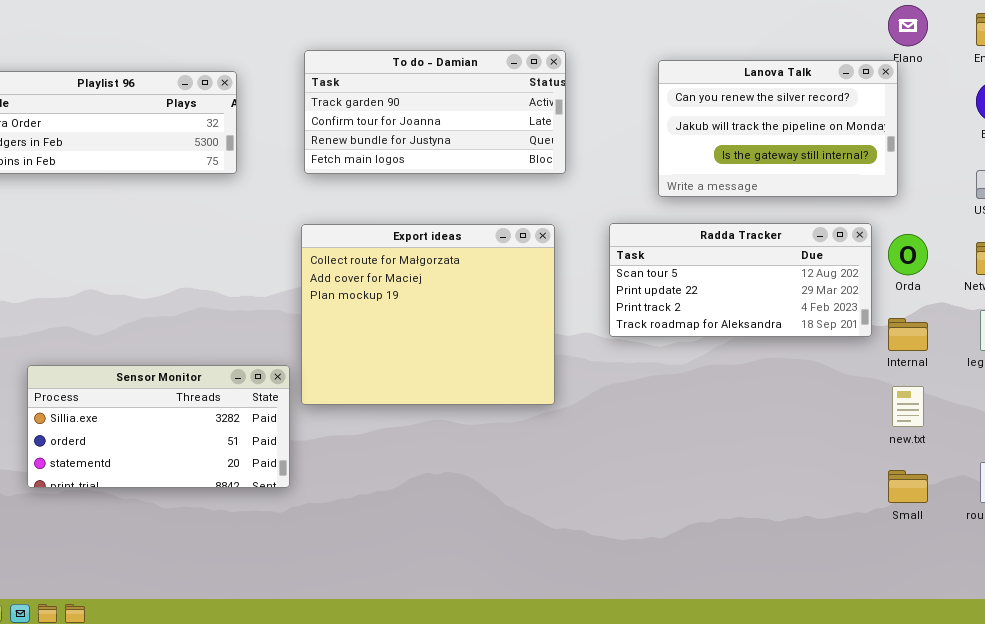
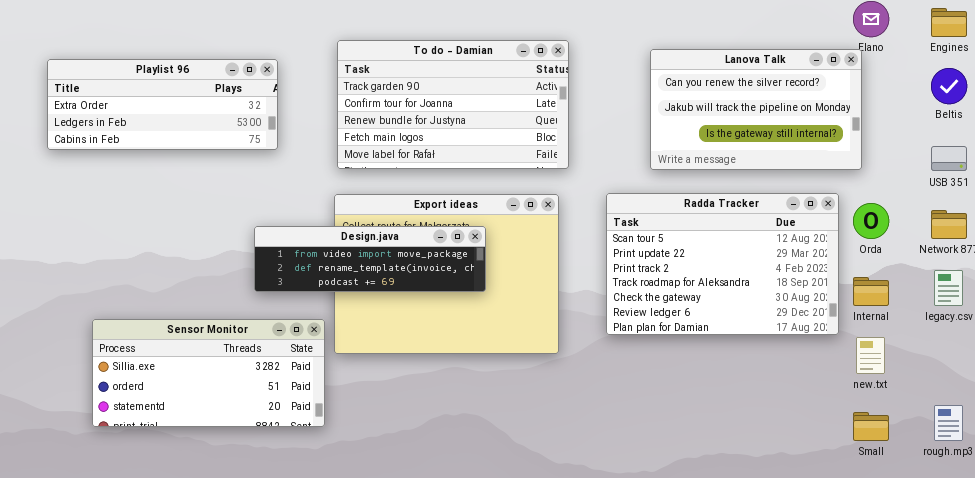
To do - Damian: [304,50,566,174] -> [337,40,569,169], resized
Radda Tracker: [609,223,872,337] -> [606,193,839,335], resized
Design.java: none -> [254,226,486,292], opened

